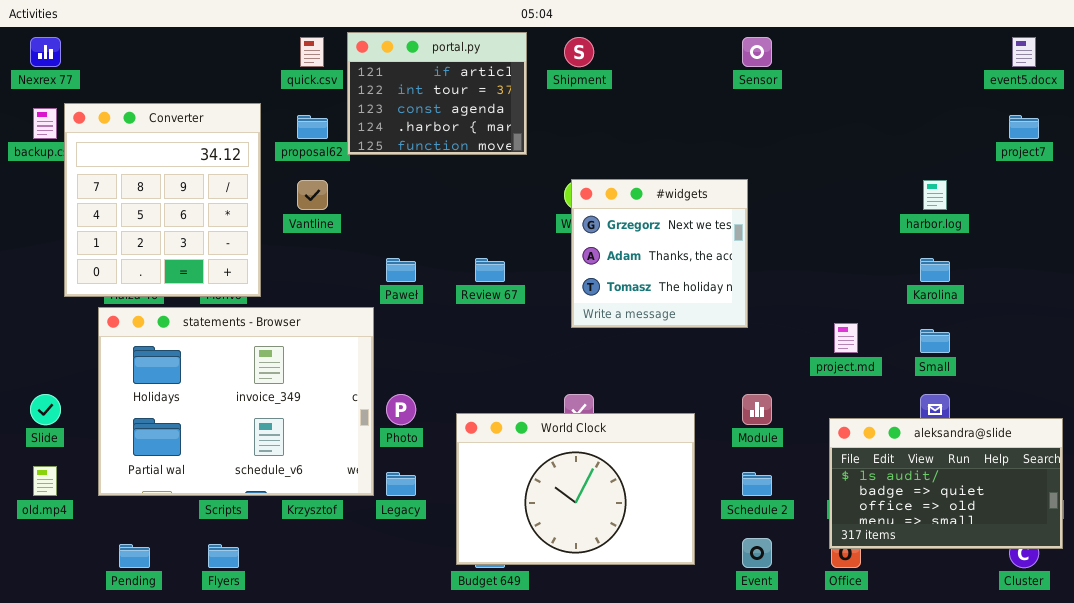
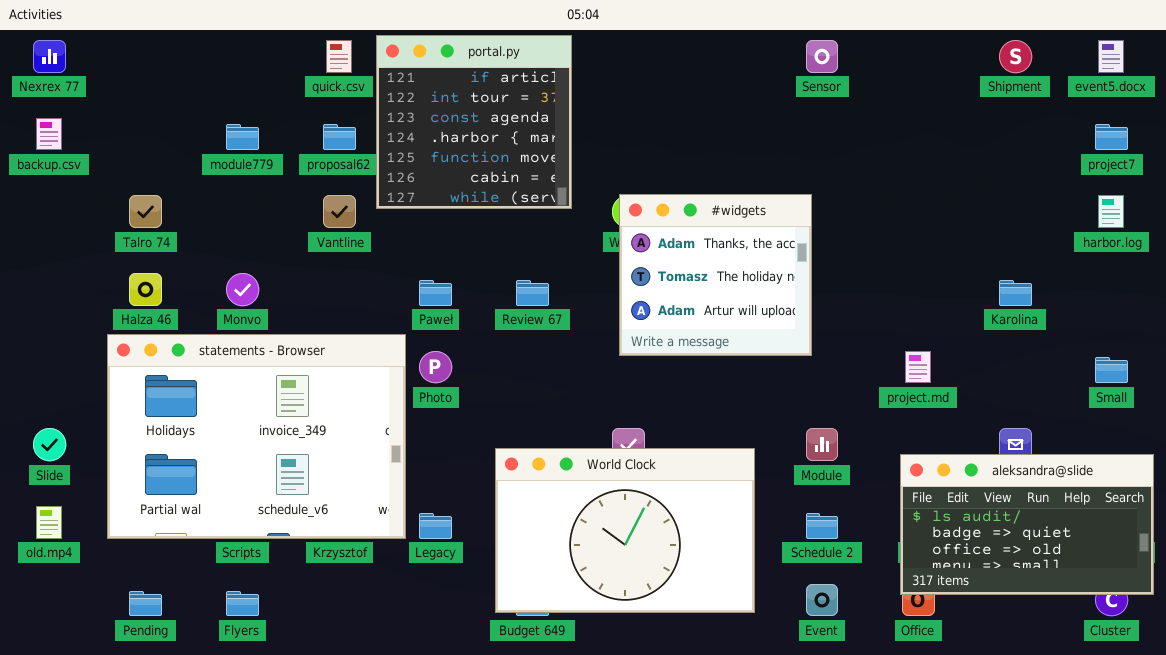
portal.py: [347,32,527,155] -> [376,35,572,209], resized
Shipment: [564,37,594,67] -> [999,40,1032,73], moved
Converter: [64,103,261,297] -> none, closed
#widgets: [571,179,748,328] -> [619,194,812,356], scrolled down 1 row
harbor.log: [923,180,947,210] -> [1098,195,1124,228], moved
Small: [920,329,950,353] -> [1095,357,1128,383], moved
Photo: [386,394,416,425] -> [419,351,452,383], moved

